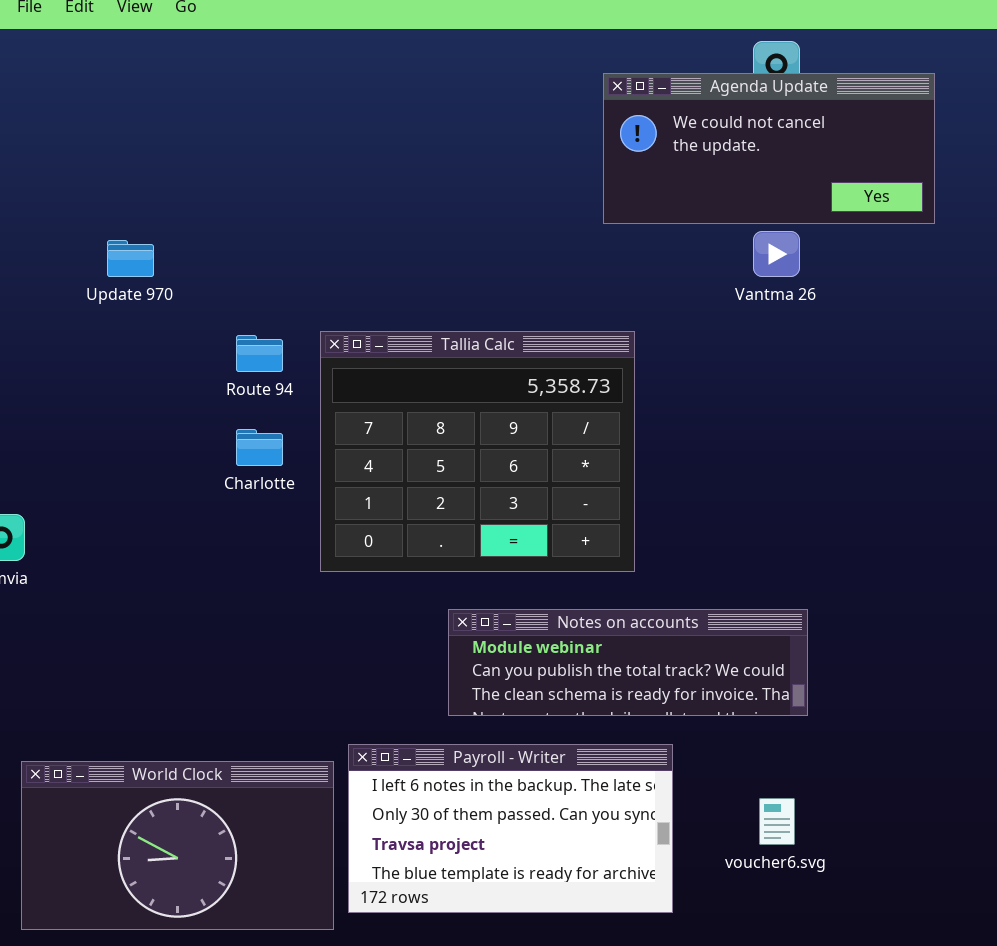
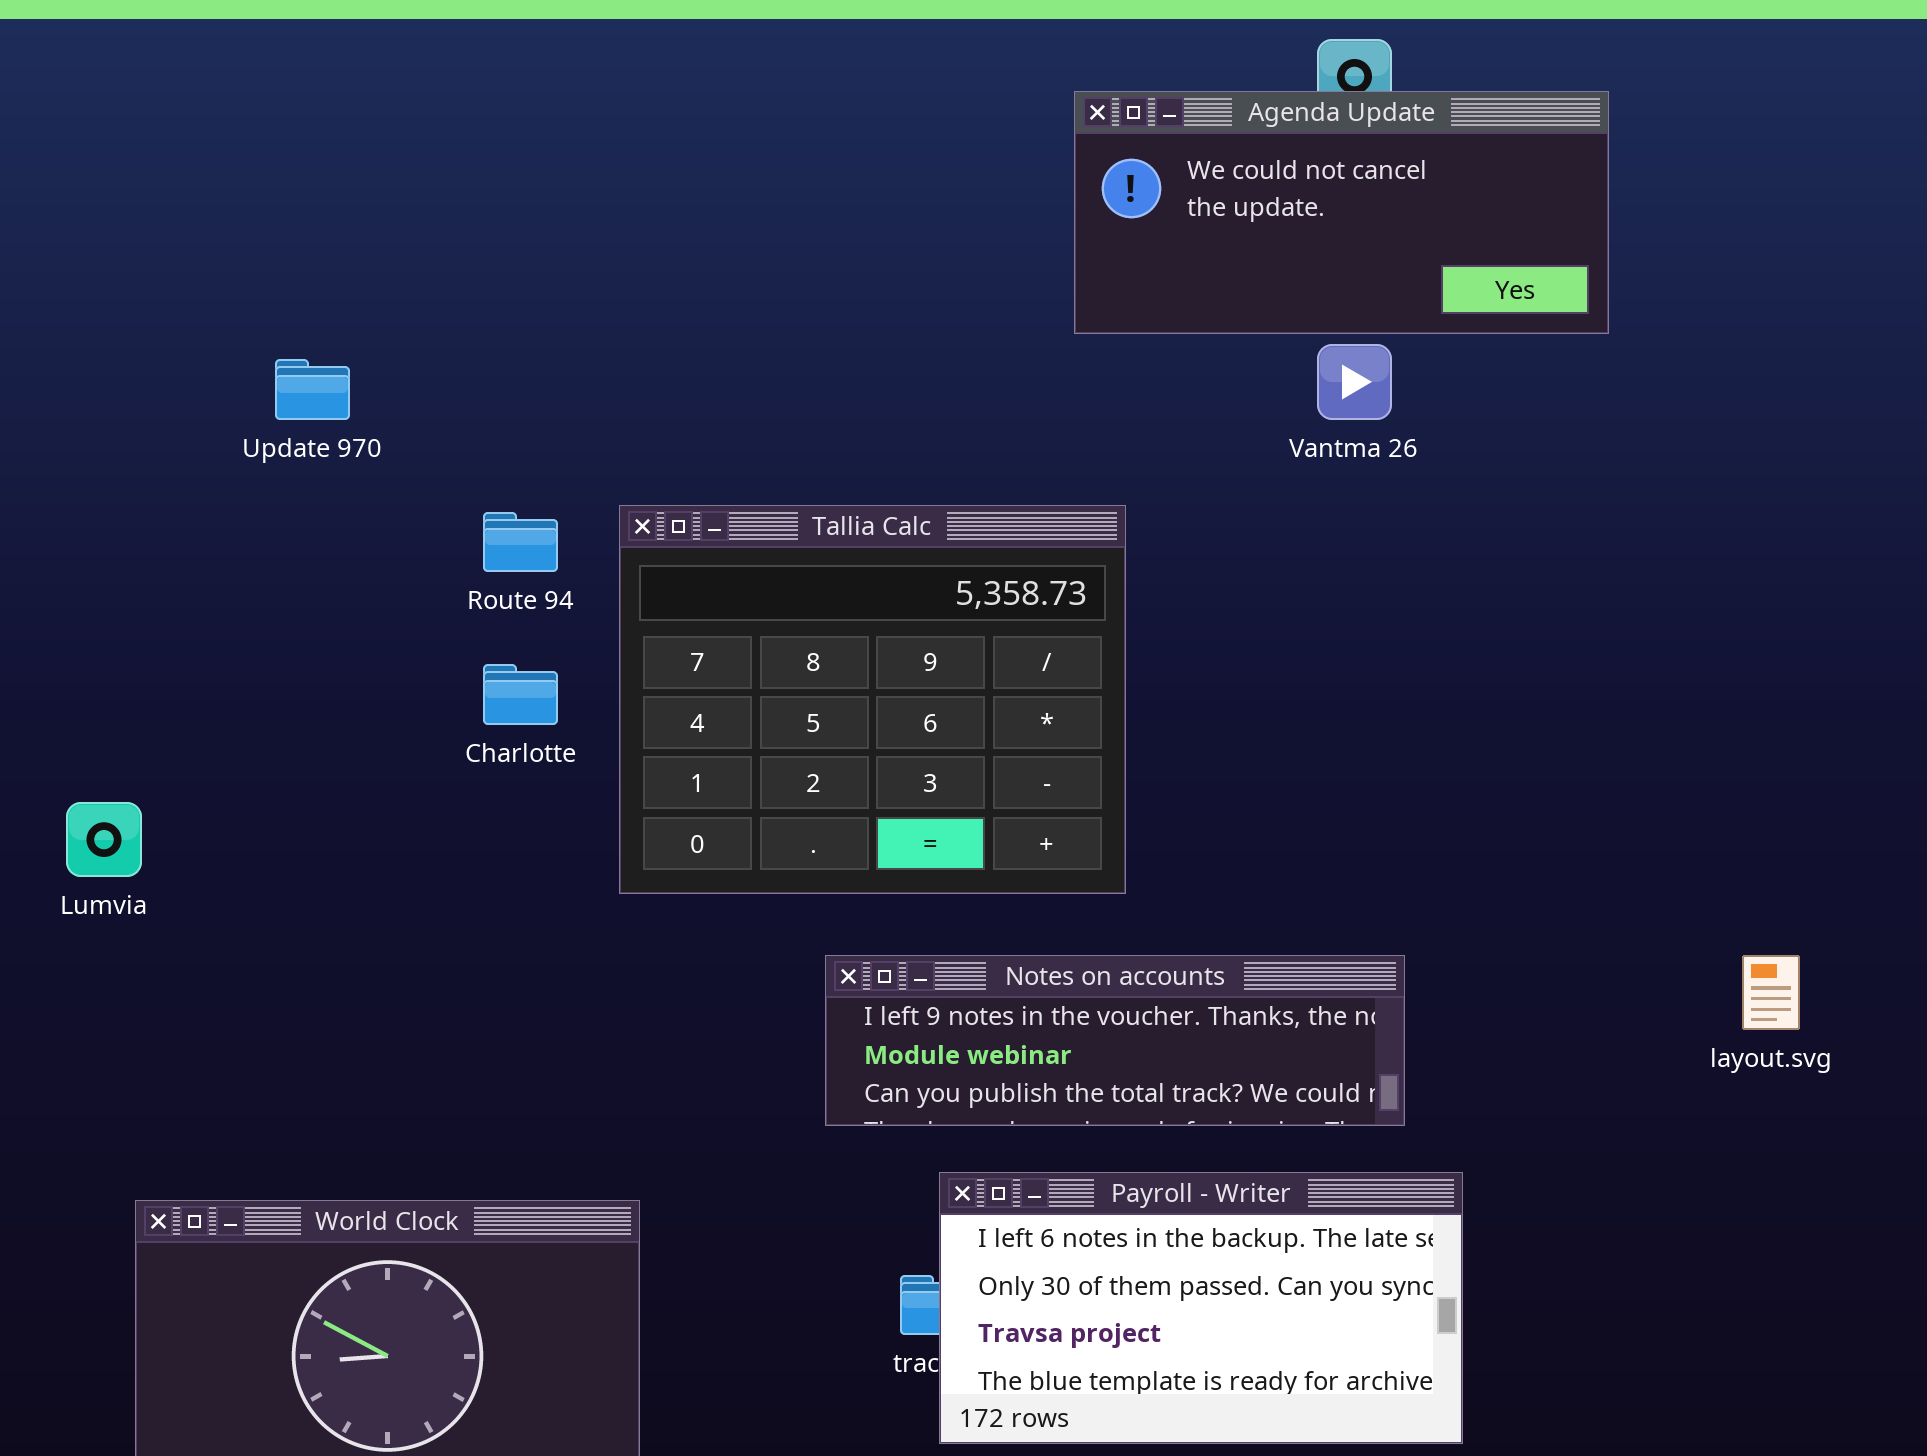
Notes on accounts: [448,609,808,716] -> [825,955,1405,1126], scrolled up 1 row
Payroll - Writer: [348,744,673,913] -> [939,1172,1463,1444], moved

